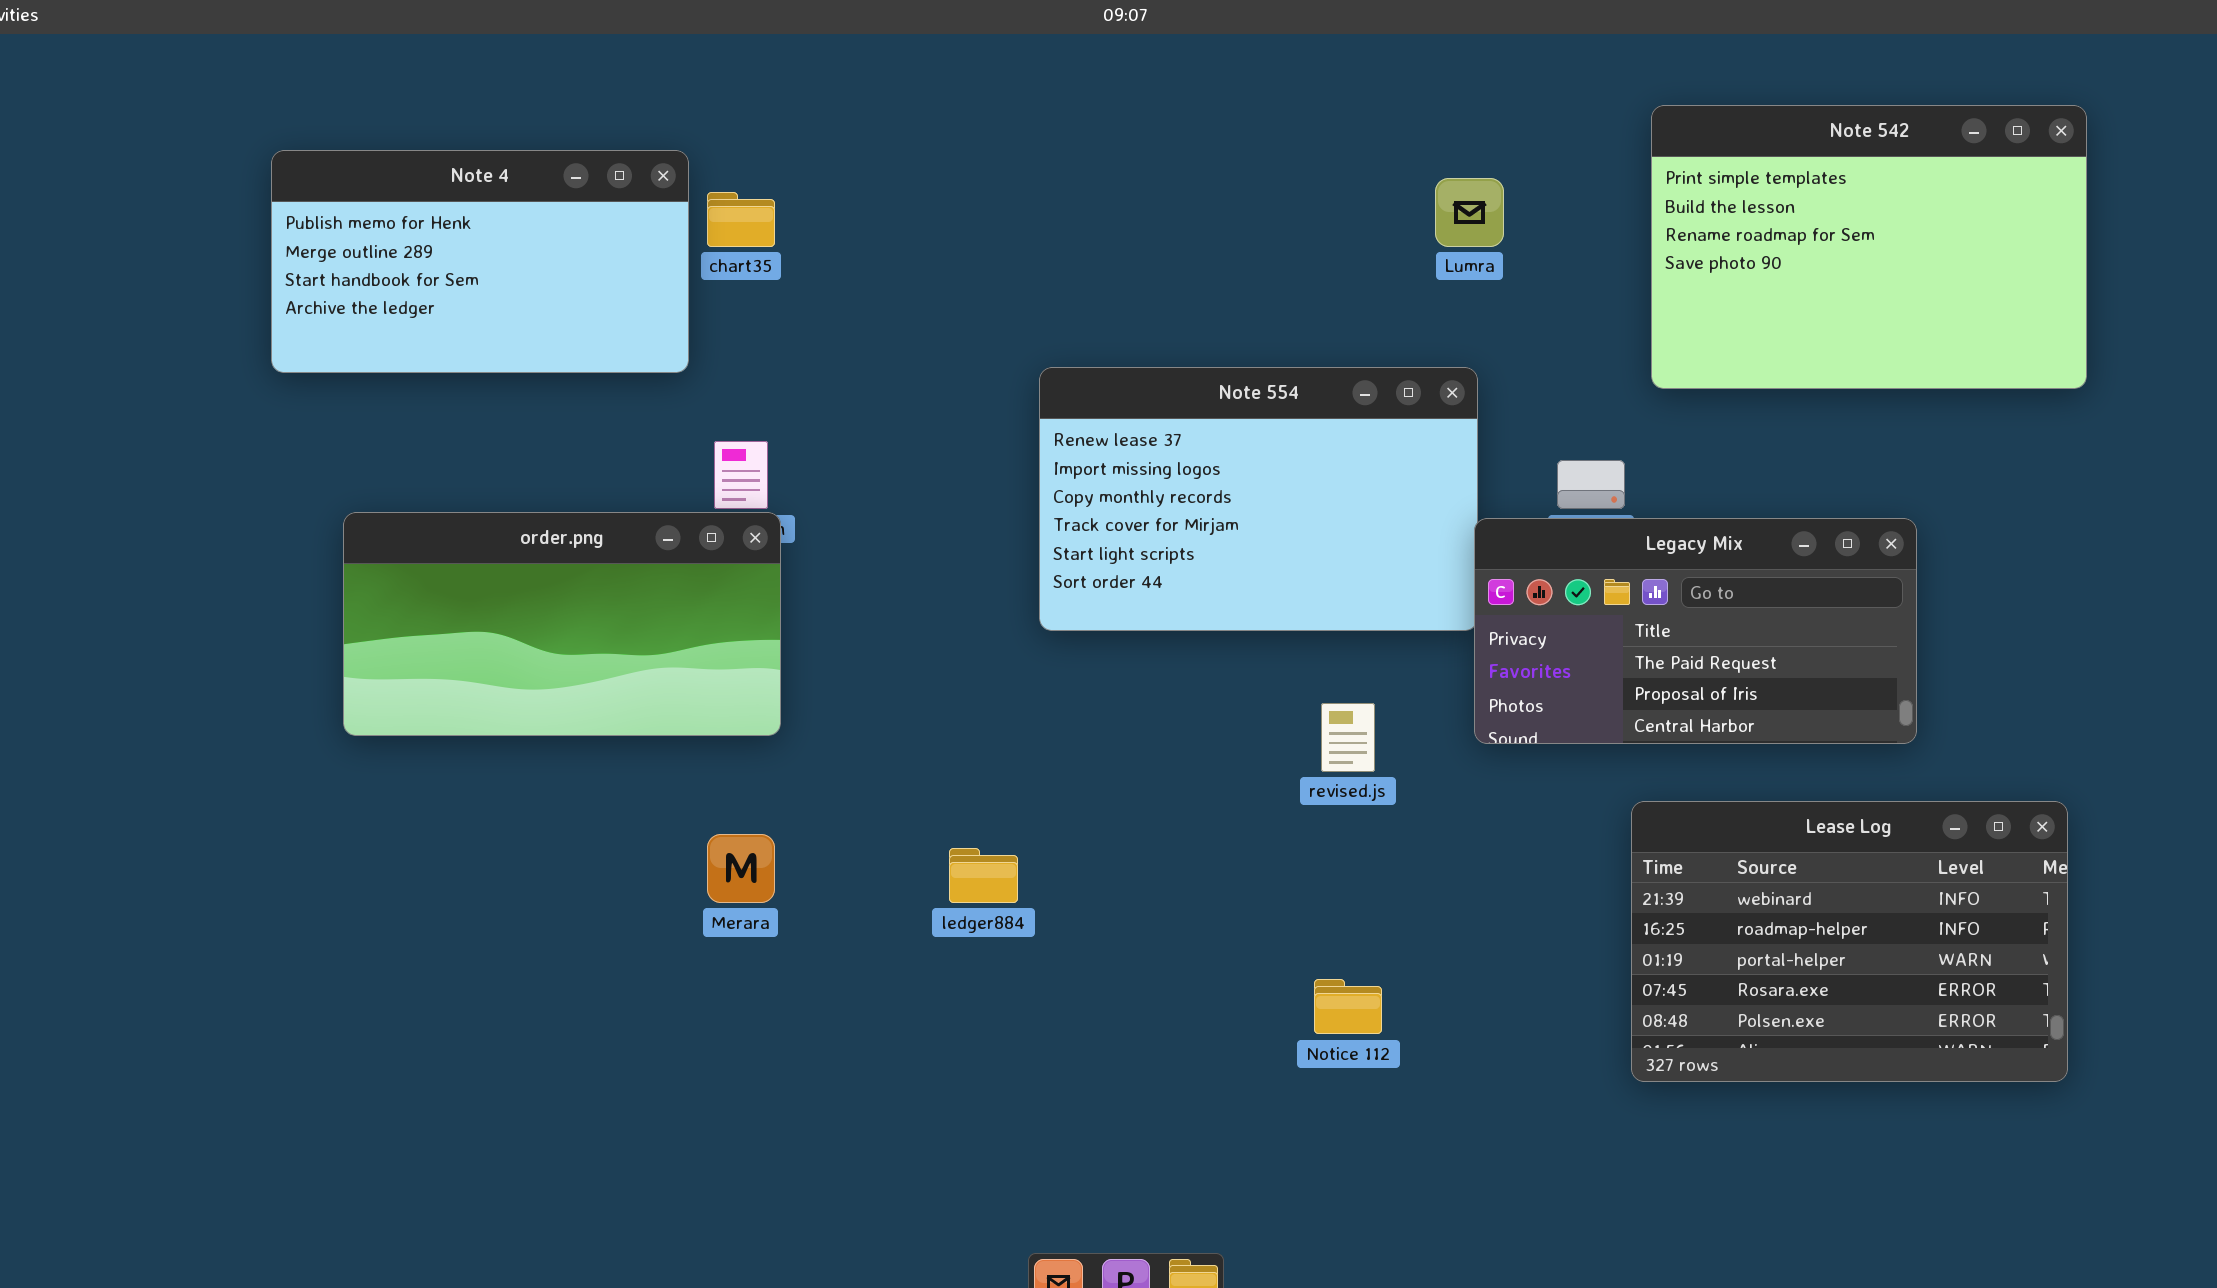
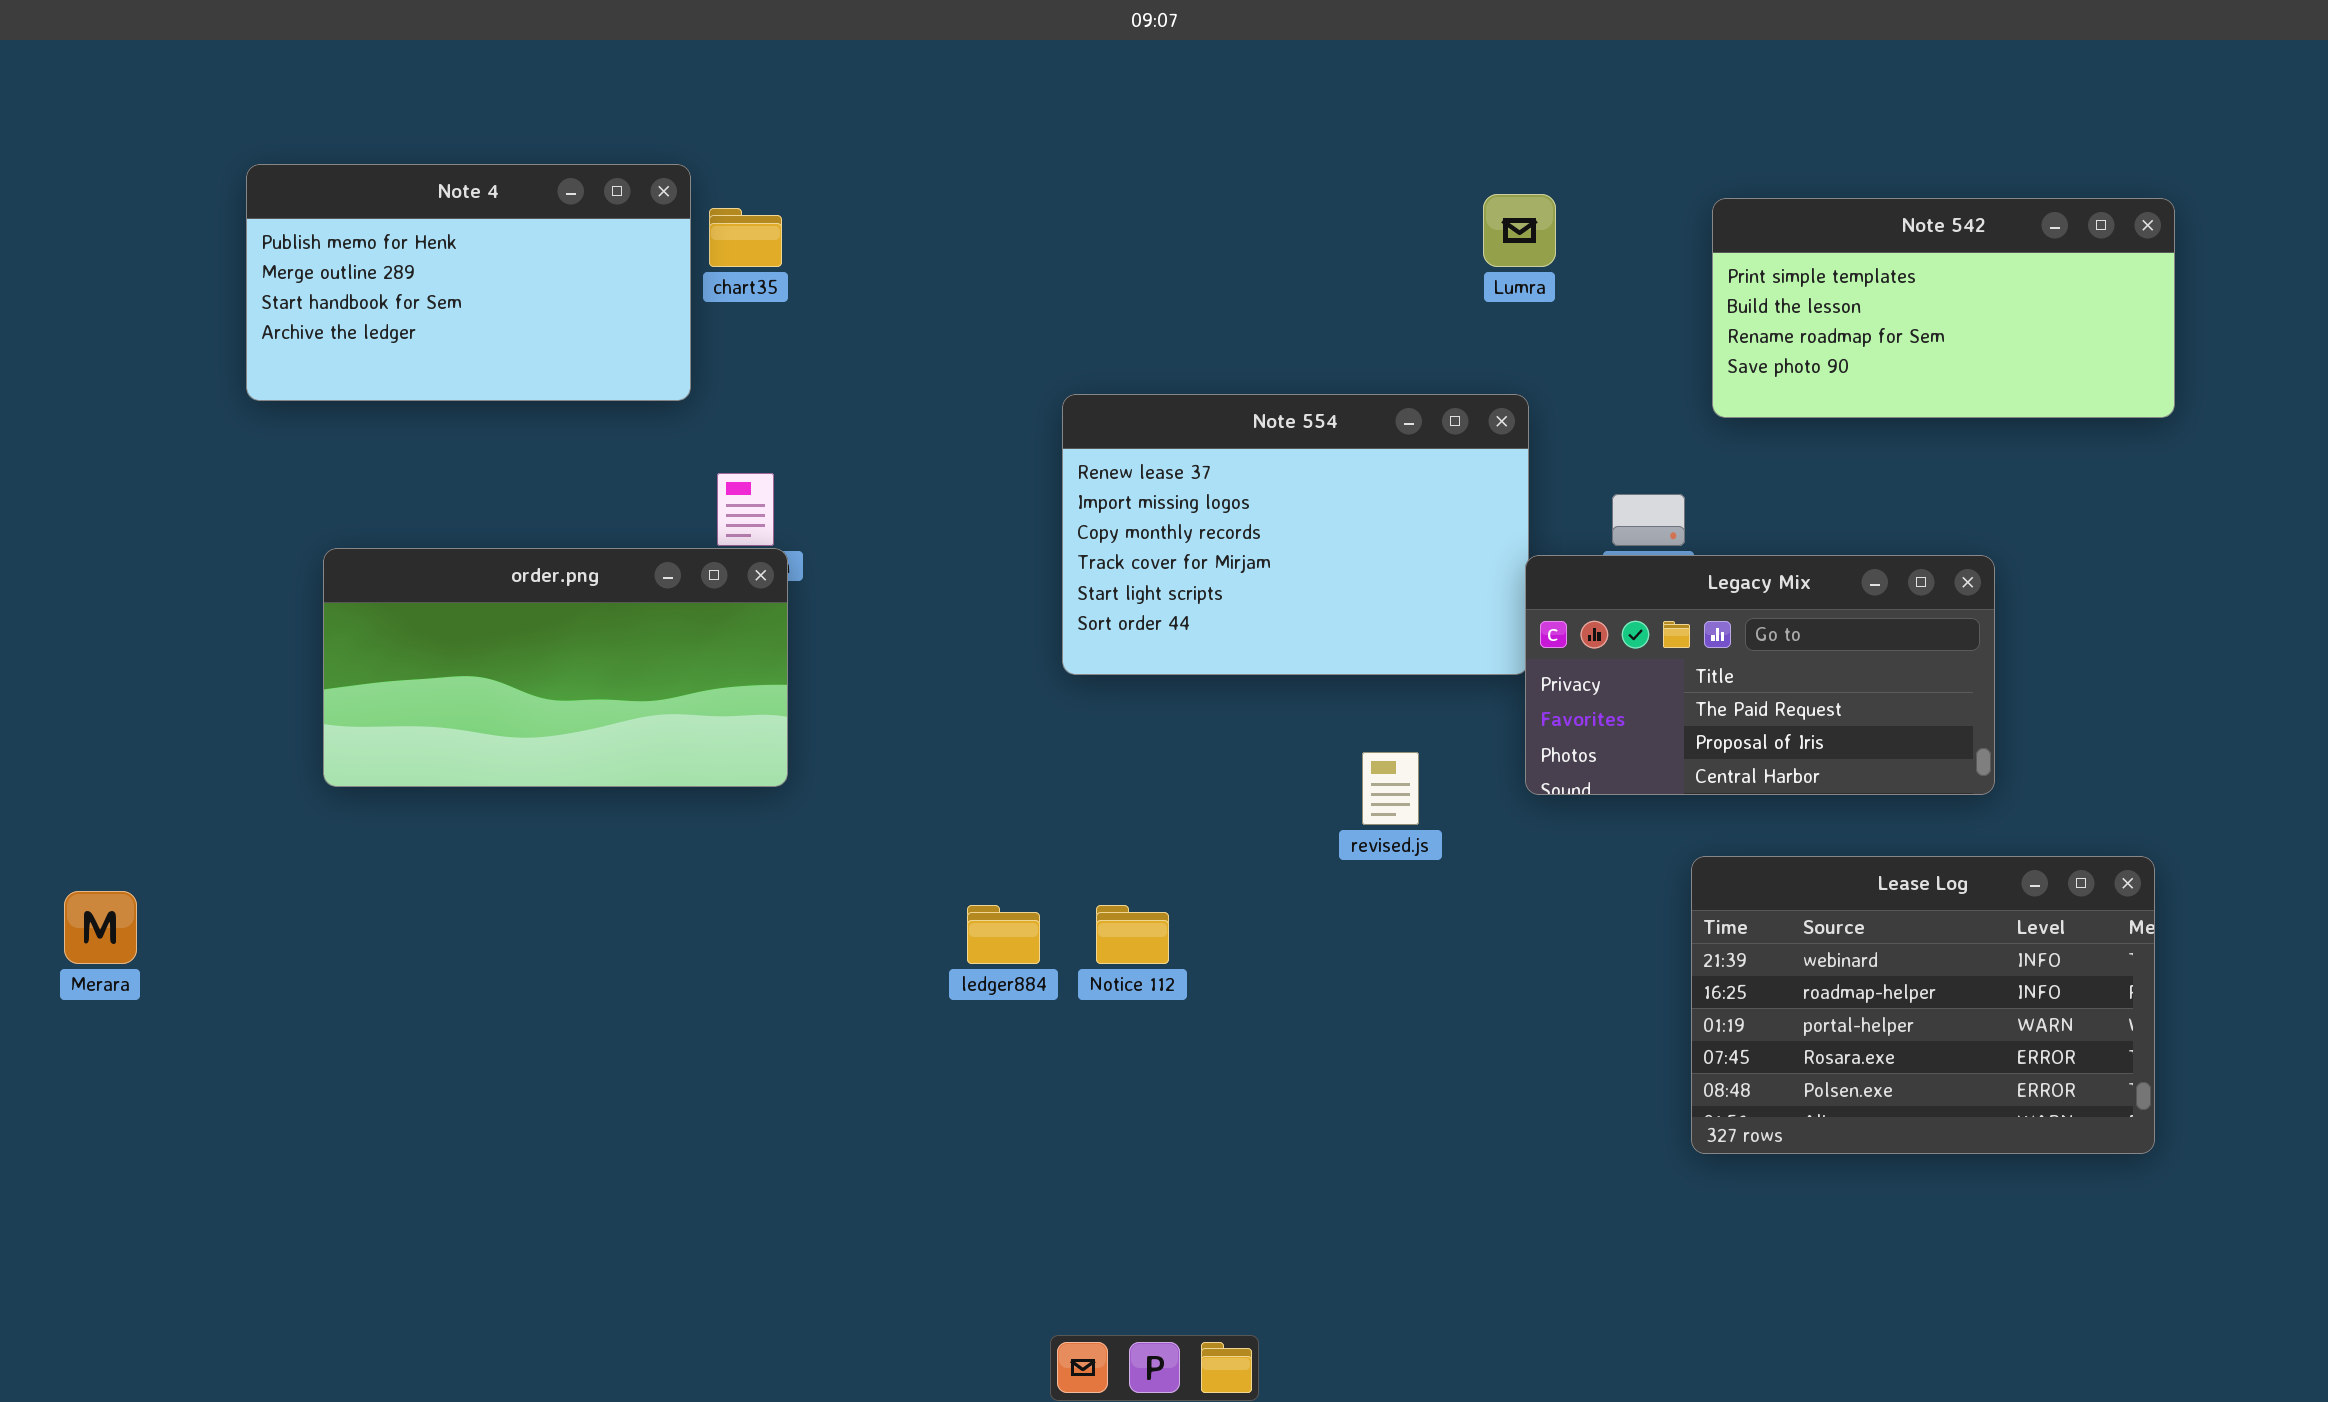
Note 542: [1651,105,2087,389] -> [1712,198,2175,418], resized
Merara: [707,834,775,903] -> [64,891,137,964], moved
Notice 112: [1314,979,1382,1034] -> [1096,905,1169,964], moved

